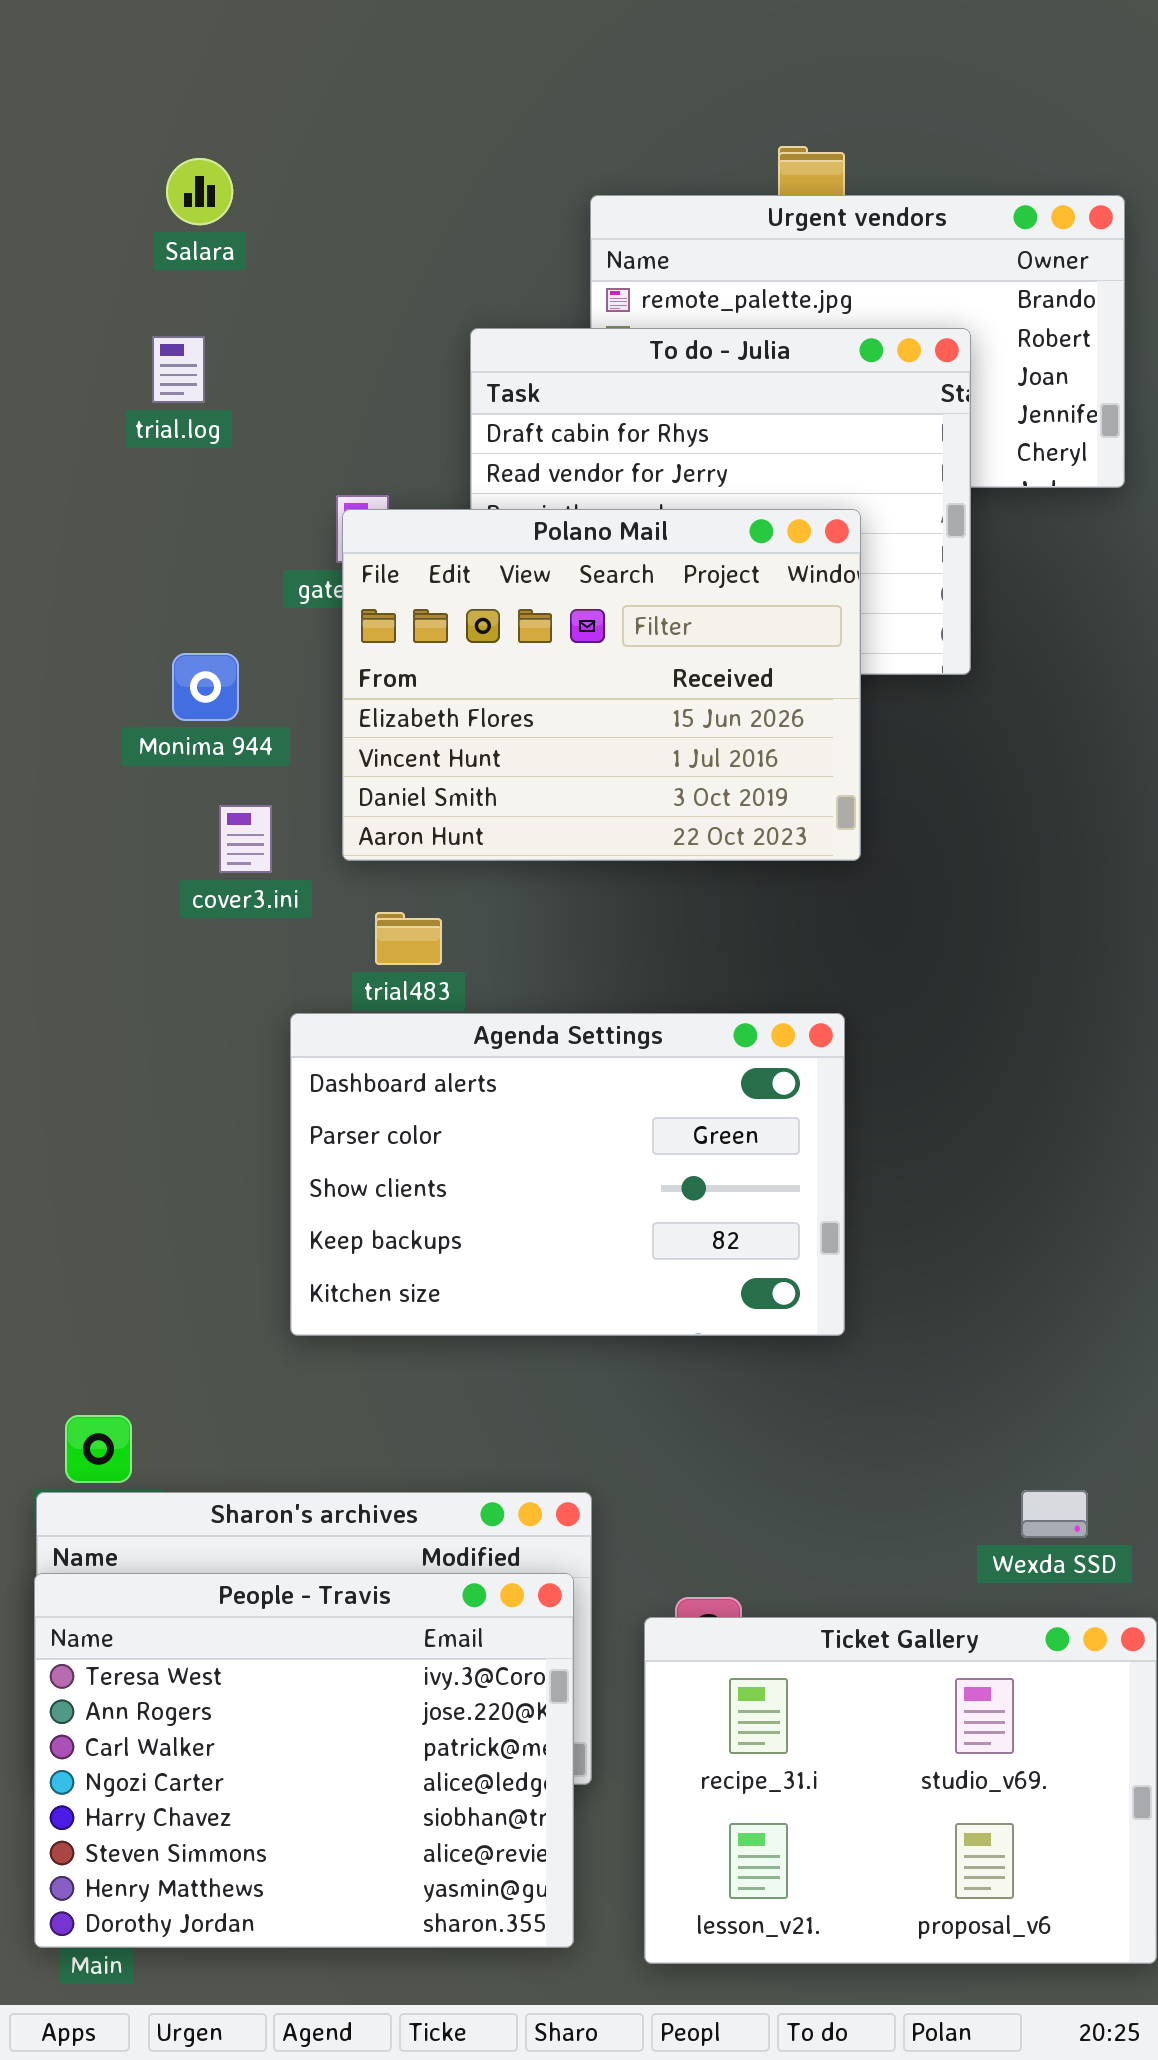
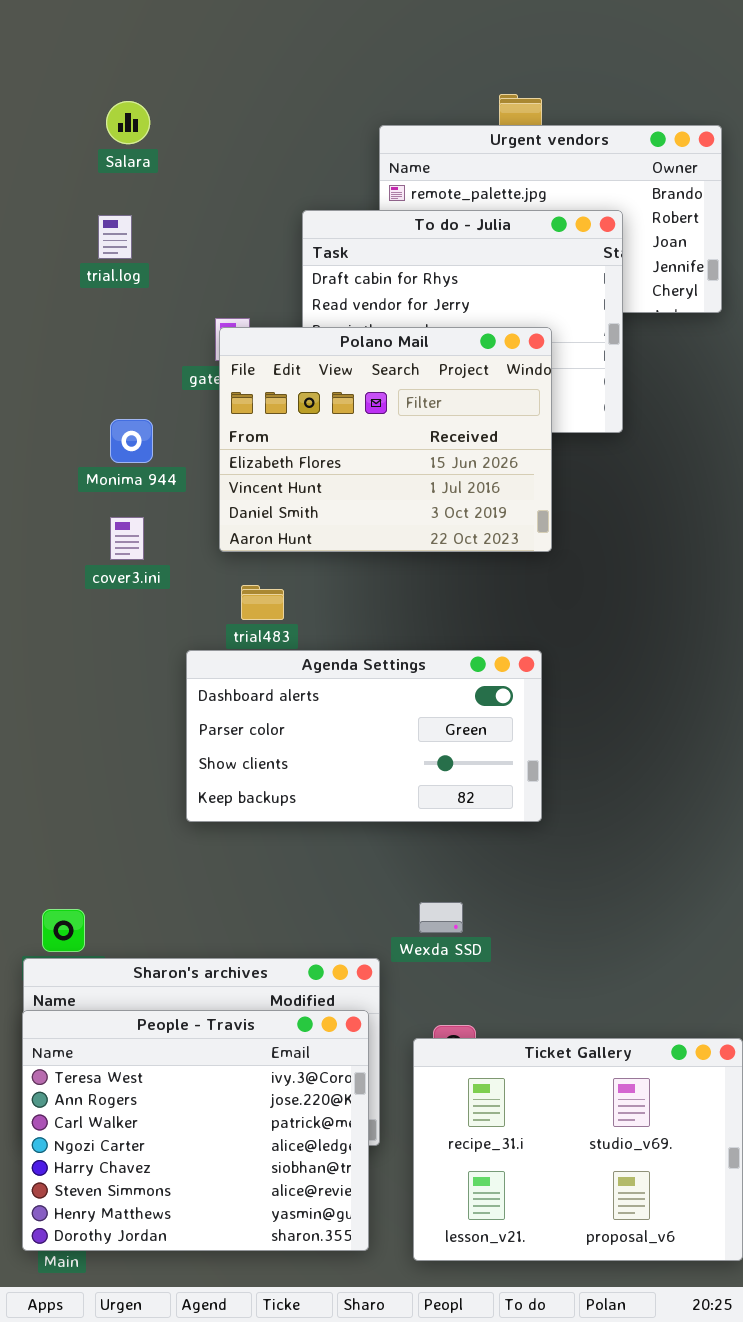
cover3.ini: [219,805,272,873] -> [110,517,144,560], moved
Agenda Settings: [290,1013,845,1336] -> [186,650,542,822], resized
Wexda SSD: [1021,1490,1088,1538] -> [419,902,463,933], moved

